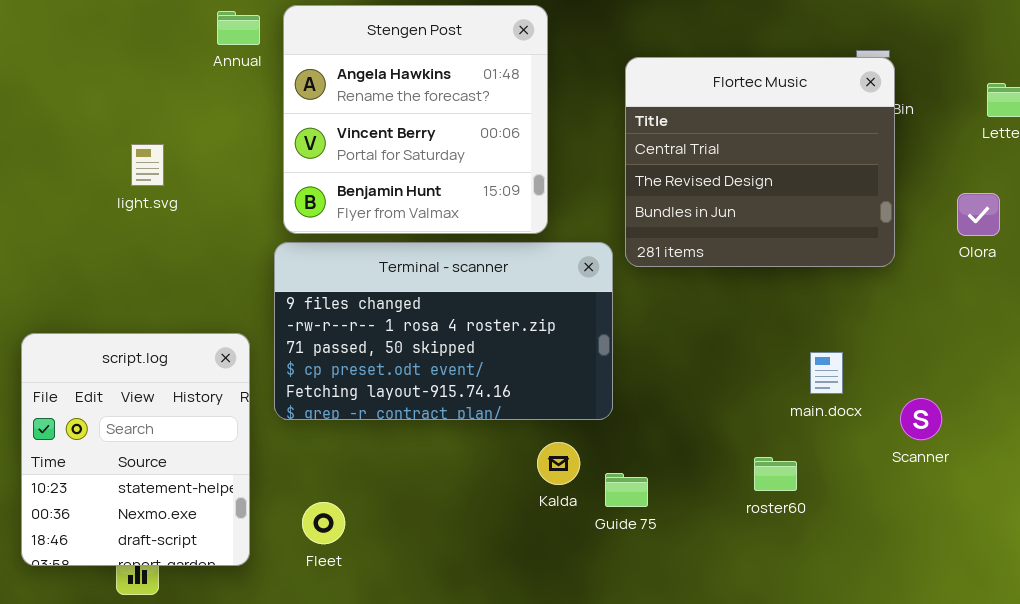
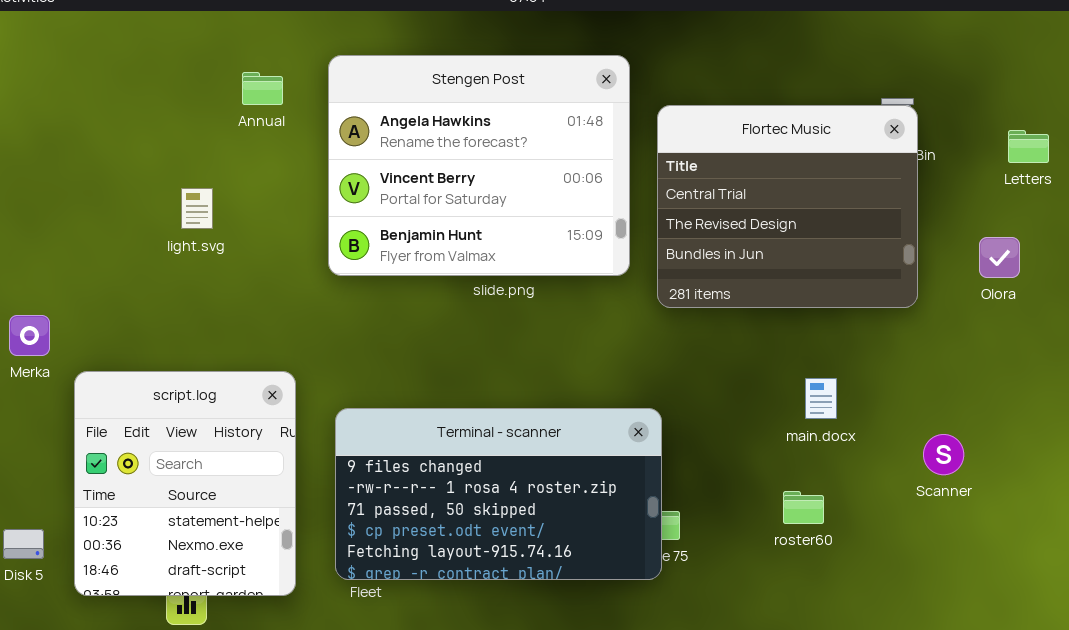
Stengen Post: [283,5,548,234] -> [328,55,630,276], resized
Annual: [217,11,260,45] -> [242,72,283,105], moved
Terminal - scanner: [274,242,613,420] -> [335,408,662,580], moved
main.docx: [810,352,843,394] -> [805,378,837,419], moved

